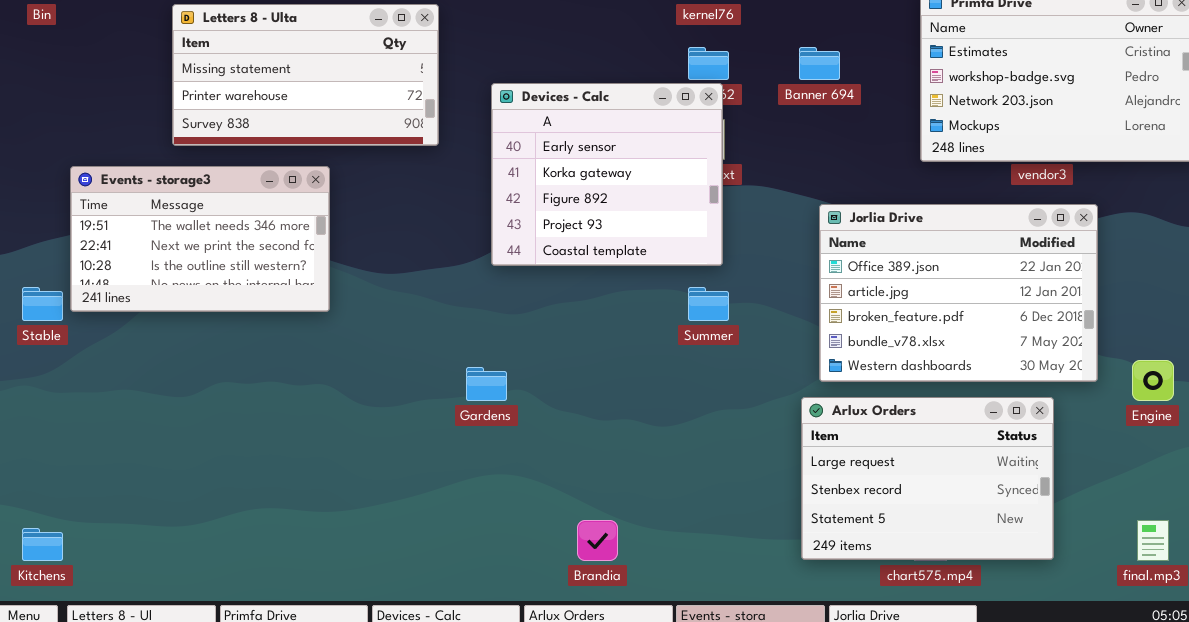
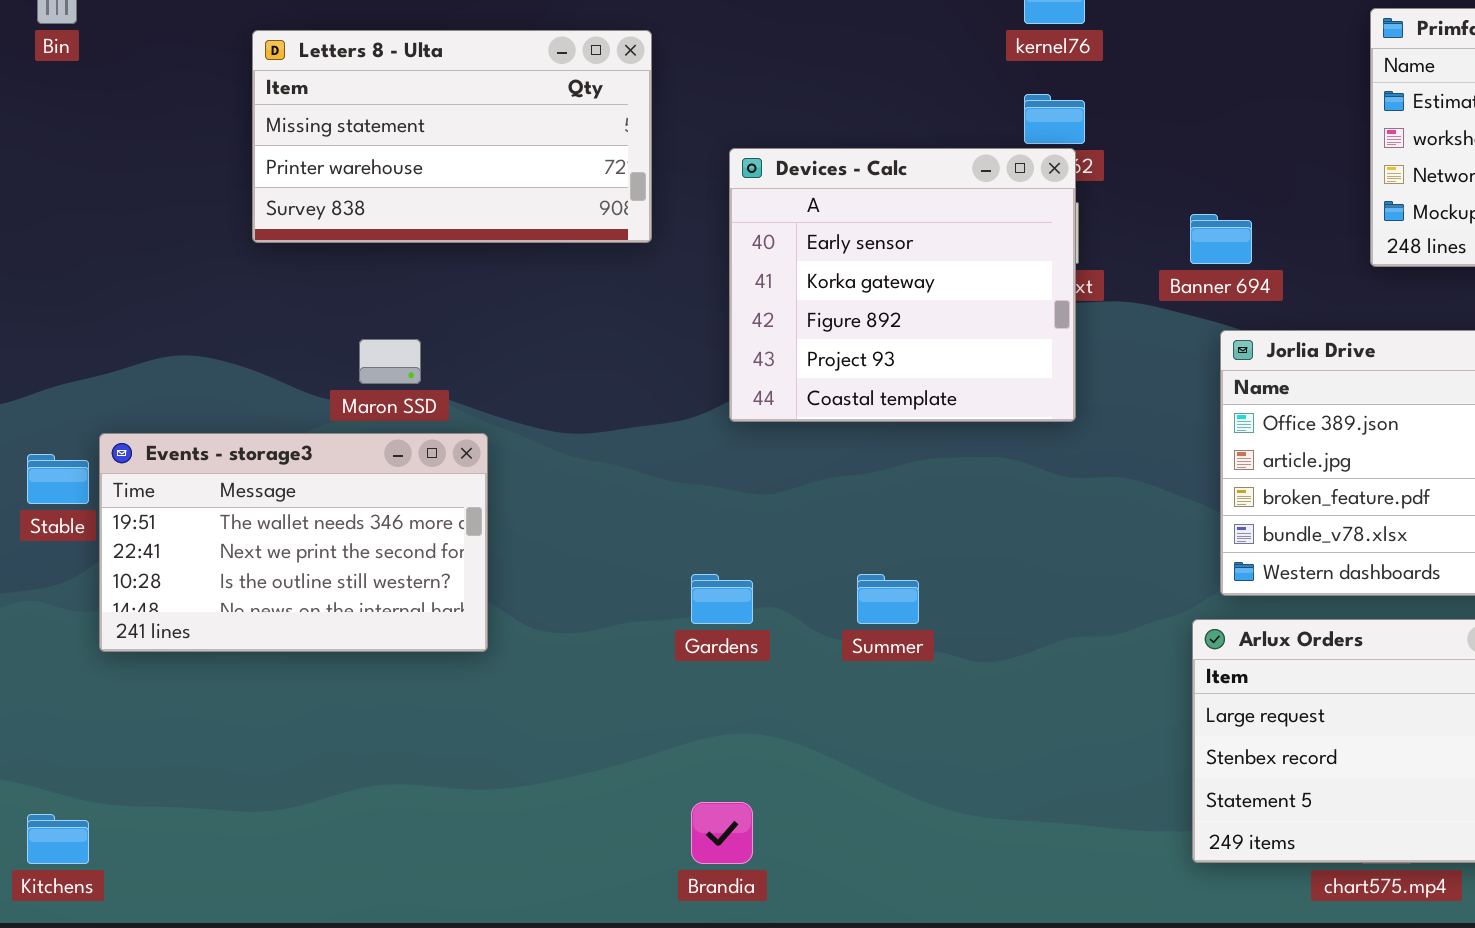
Banner 694: [799,47,840,80] -> [1190,214,1252,264], moved
Events - storage3: [70,166,330,312] -> [99,433,488,652], moved
Summer: [688,287,729,321] -> [857,574,919,624], moved
Brandia: [577,520,618,561] -> [691,802,753,864], moved

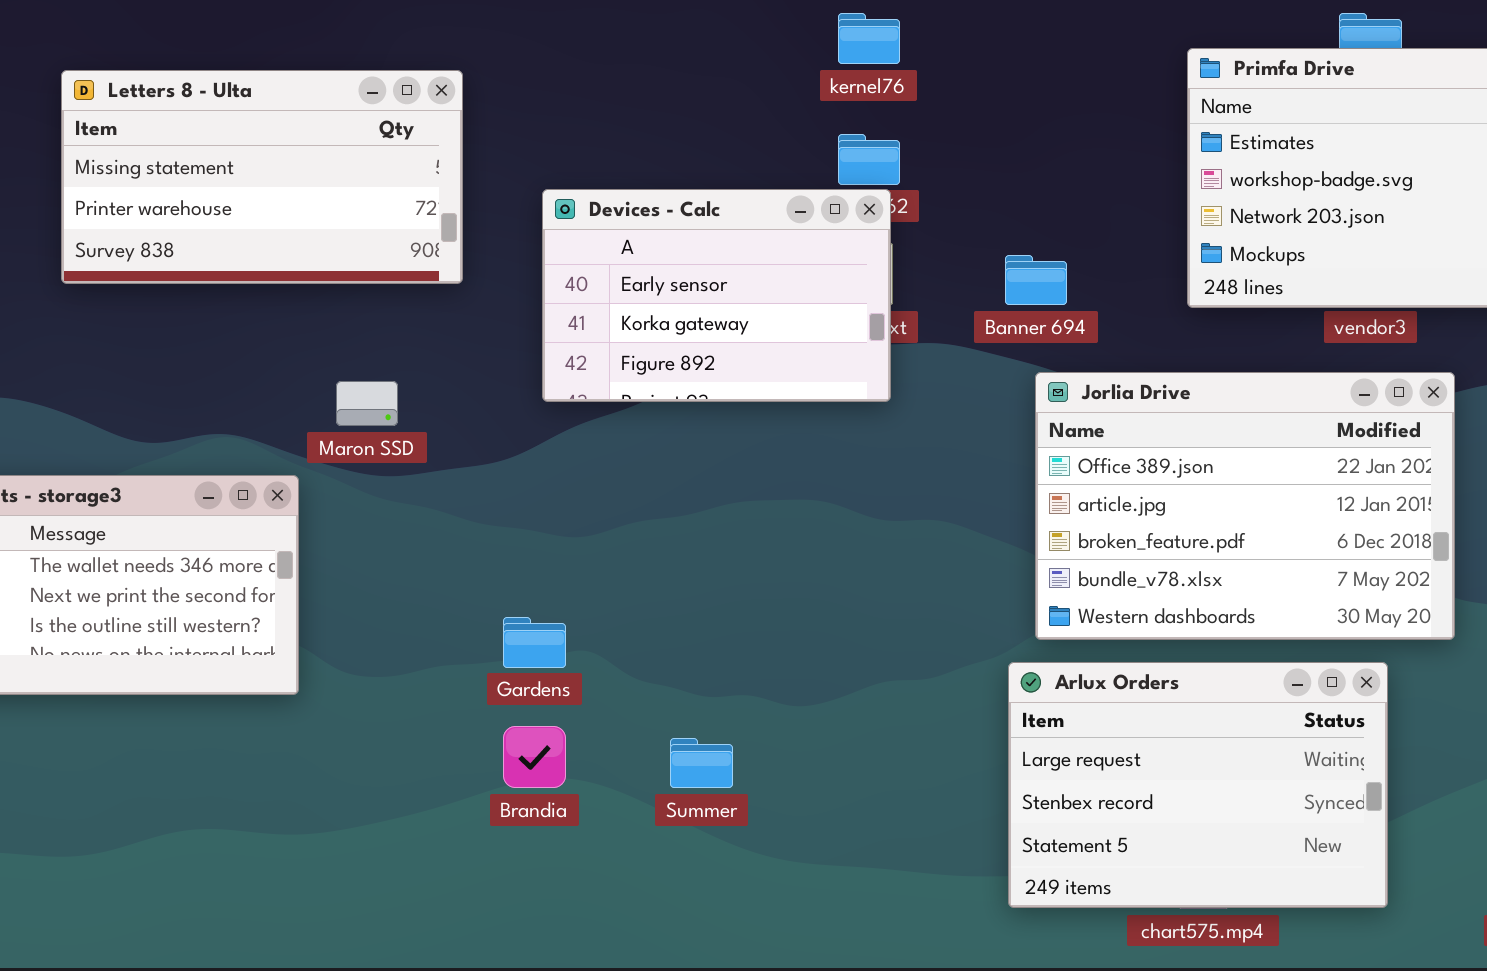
Devices - Calc: [729,148,1076,422] -> [542,189,891,402], resized
Maron SSD: [359,339,421,384] -> [336,381,398,426], moved
Summer: [857,574,919,624] -> [670,738,733,788], moved
Brandia: [691,802,753,864] -> [503,726,566,788], moved

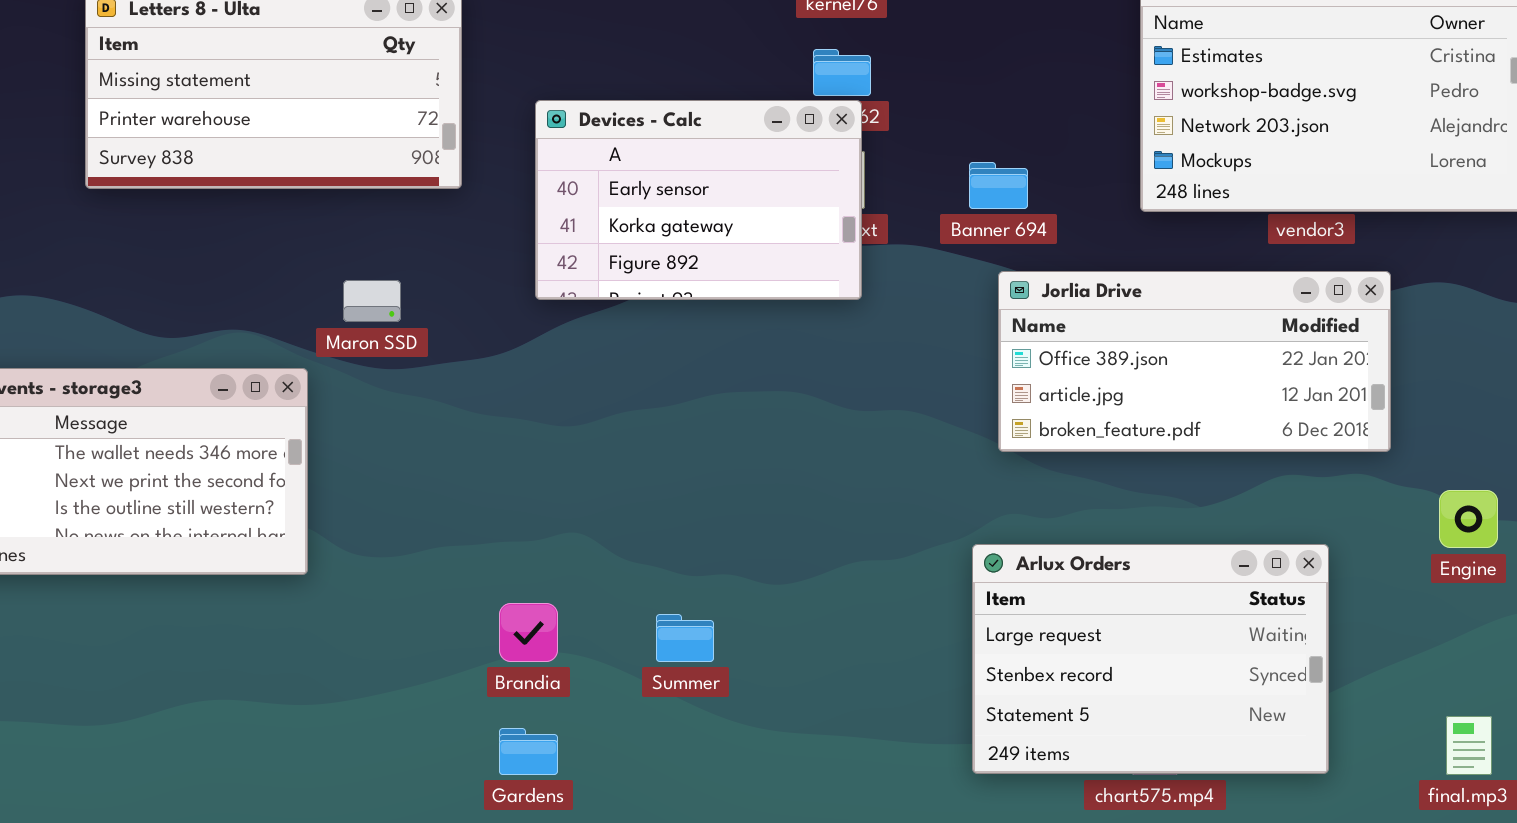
Jorlia Drive: [1035,372,1455,640] -> [998,271,1391,452], resized
Gardens: [503,617,566,668] -> [499,728,558,775], moved

